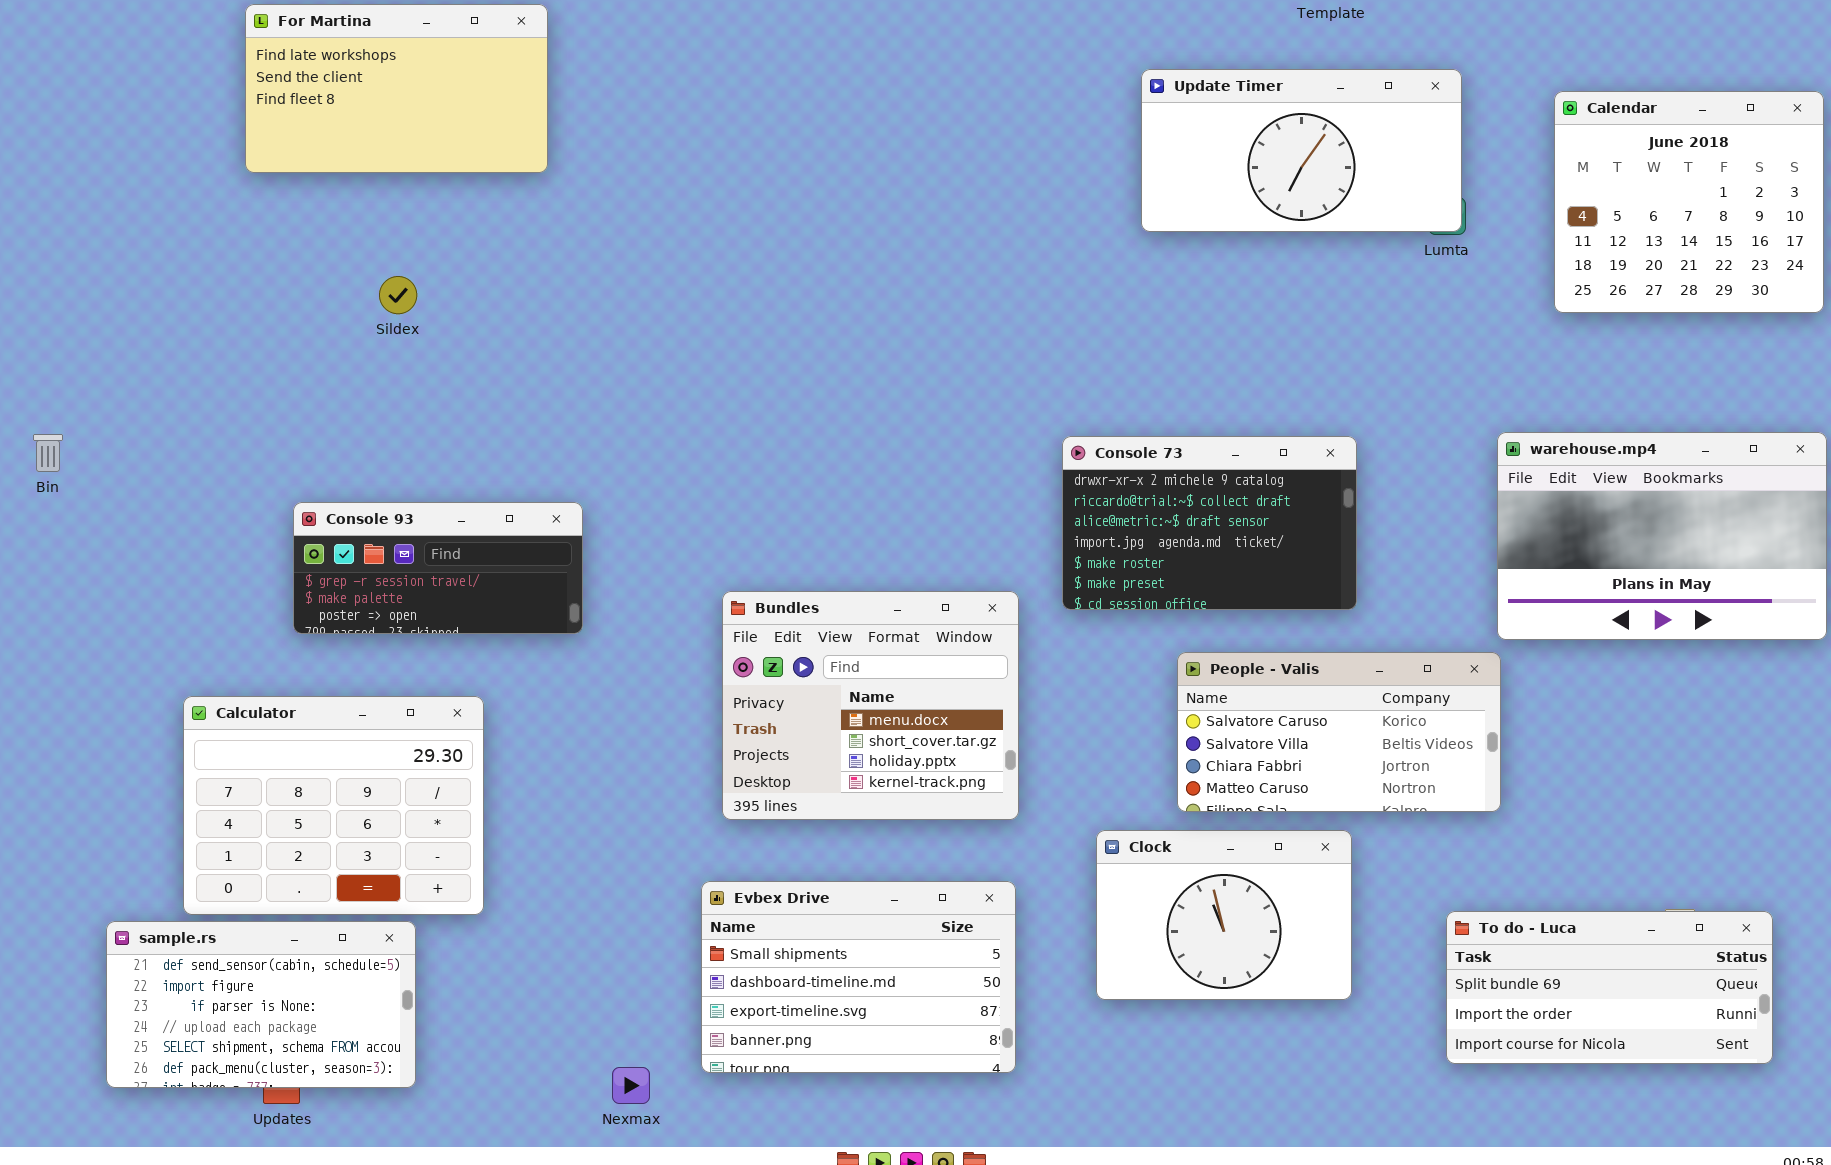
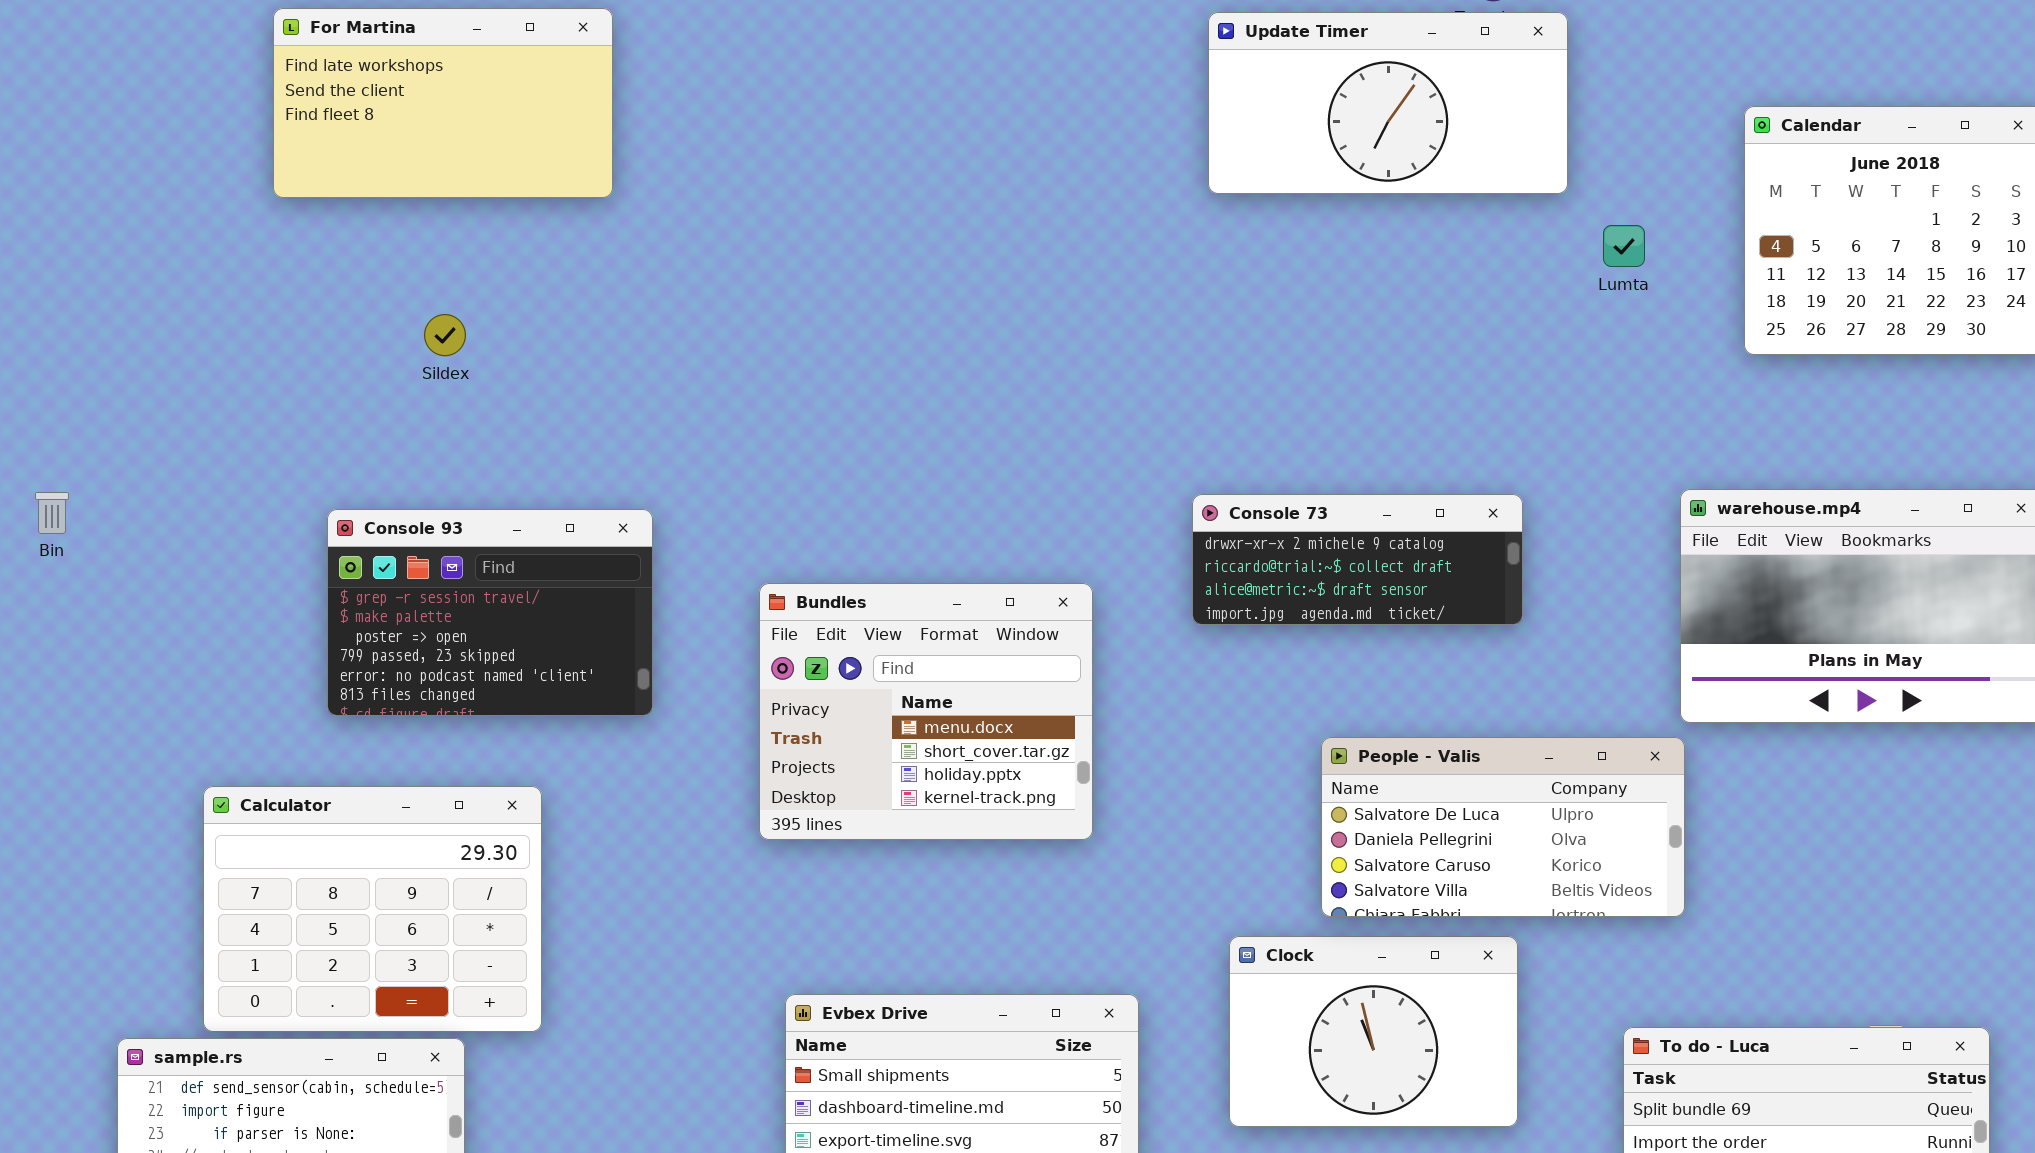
Update Timer: [1141,69,1462,232] -> [1208,12,1568,194], moved
Console 73: [1062,436,1357,610] -> [1192,494,1523,625], resized
Console 93: [293,502,583,634] -> [327,509,653,716], resized
Bundles: [722,591,1019,820] -> [759,583,1093,840], moved
People - Valis: [1177,652,1501,812] -> [1321,737,1685,917], scrolled up 2 rows

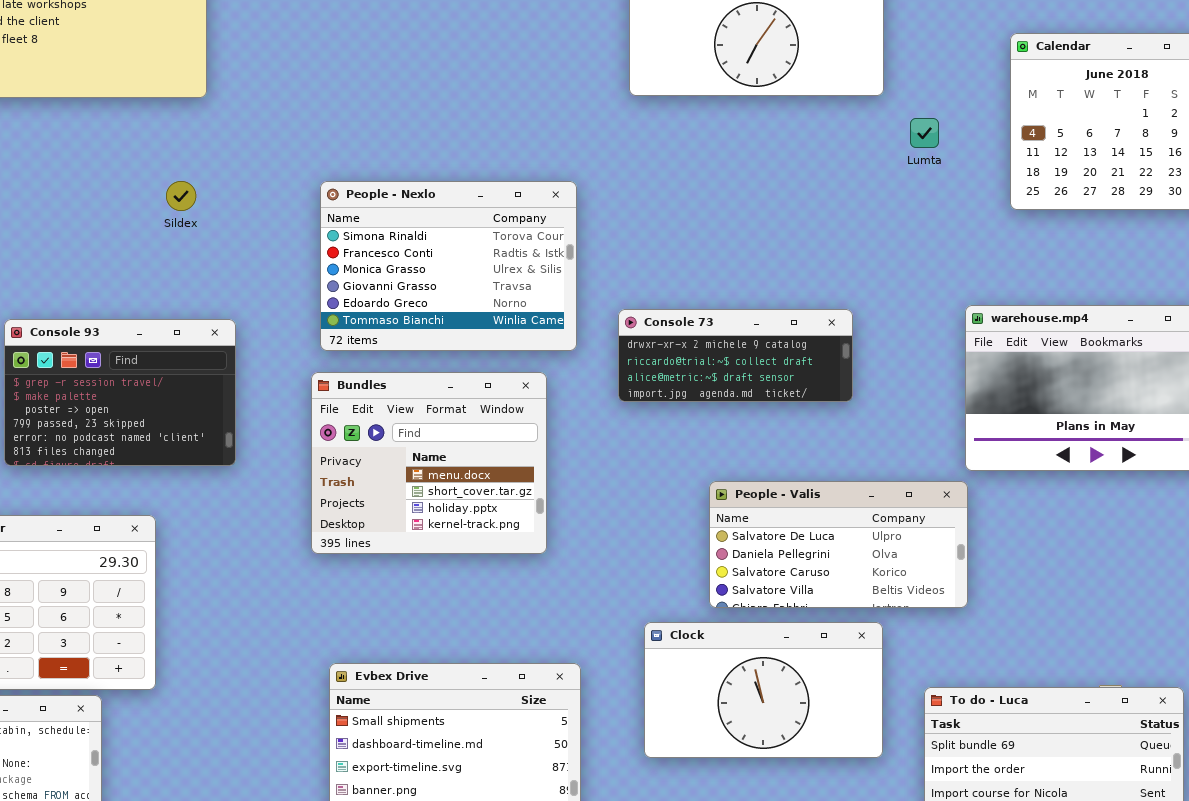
Sildex: [424,314,466,356] -> [166,181,196,211], moved
People - Nexlo: none -> [320,181,577,351], opened
Clock: [1229,936,1518,1127] -> [644,622,883,758], resized

